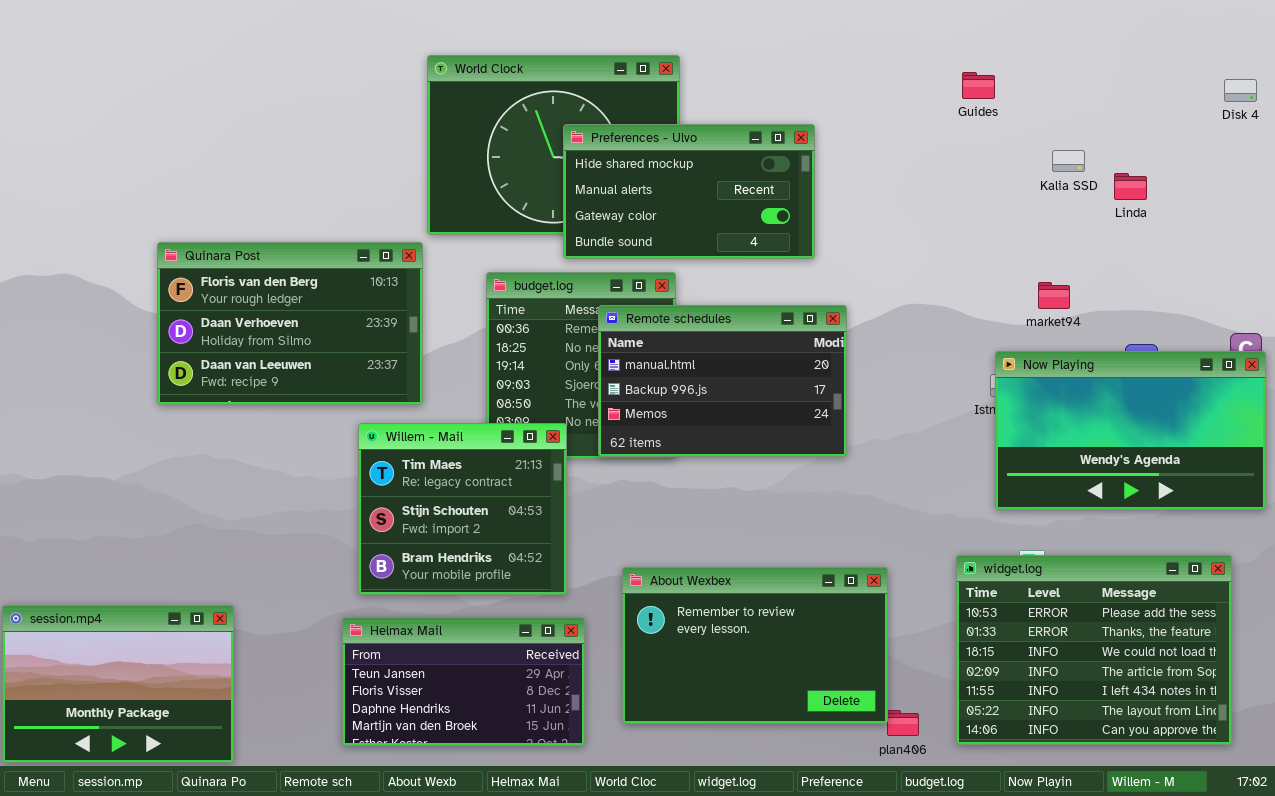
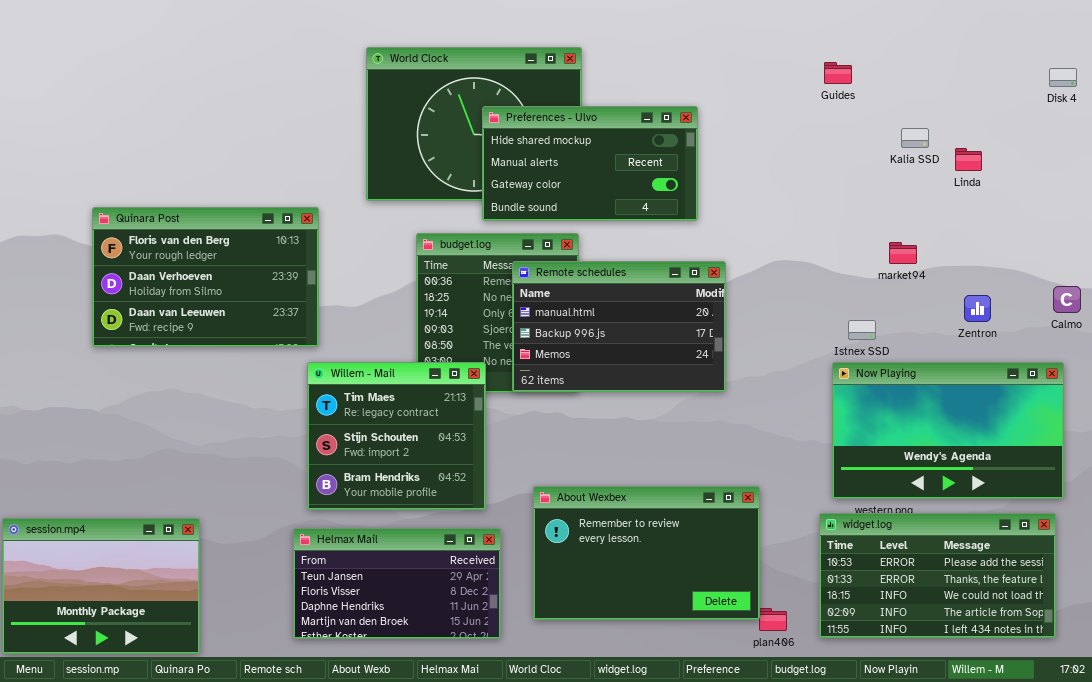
Quinara Post: [157,242,423,405] -> [92,207,319,347], moved
Now Playing: [995,351,1266,510] -> [832,362,1064,499], moved
widget.log: [956,555,1232,745] -> [819,513,1056,638], resized

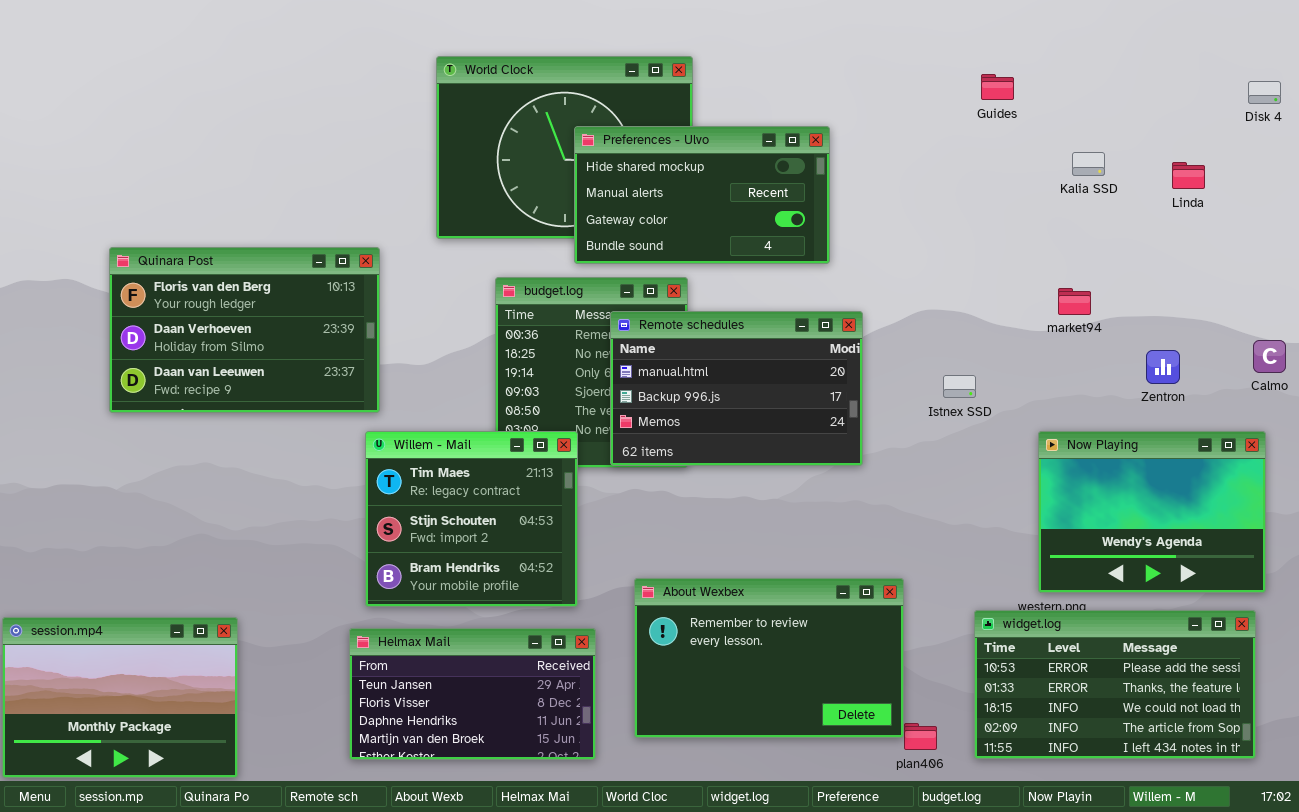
Linda: [955,148,982,171] -> [1172,162,1205,189], moved
Istnex SSD: [848,320,876,340] -> [943,375,976,398], moved
Now Playing: [832,362,1064,499] -> [1038,431,1266,593], resized

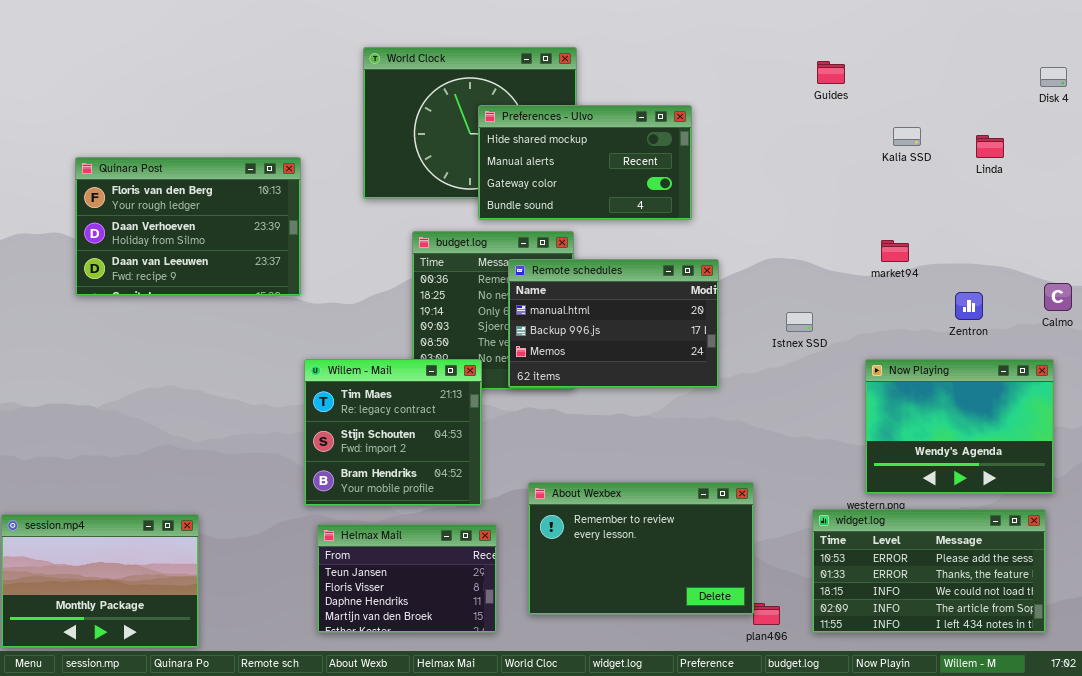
Quinara Post: [109,247,380,413] -> [75,157,301,296], moved
Helmax Mail: [349,628,596,760] -> [317,524,497,633], resized

